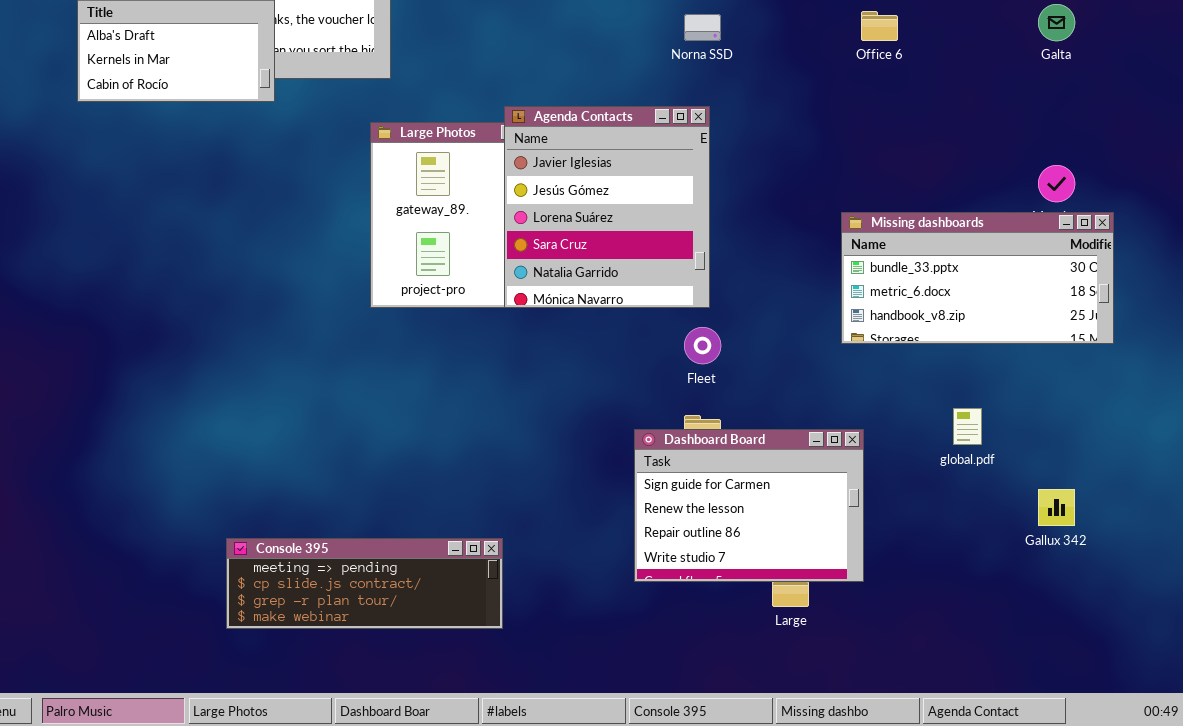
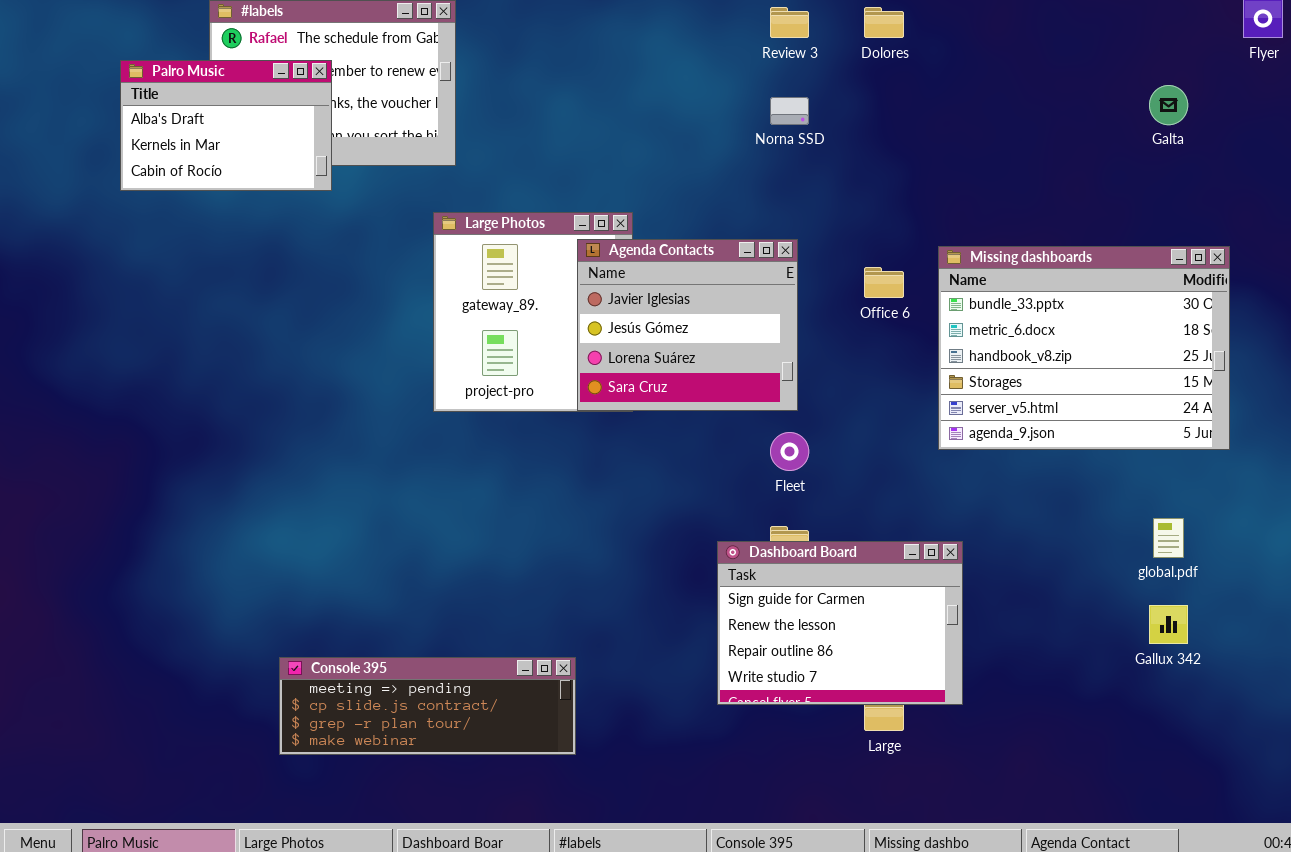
Office 6: [861,11,898,41] -> [864,267,904,298], moved
Agenda Contacts: [504,106,710,308] -> [577,239,798,411], resized
Missing dashboards: [841,212,1114,344] -> [938,246,1230,450], resized
global.pdf: [953,408,982,445] -> [1153,518,1184,558], moved

